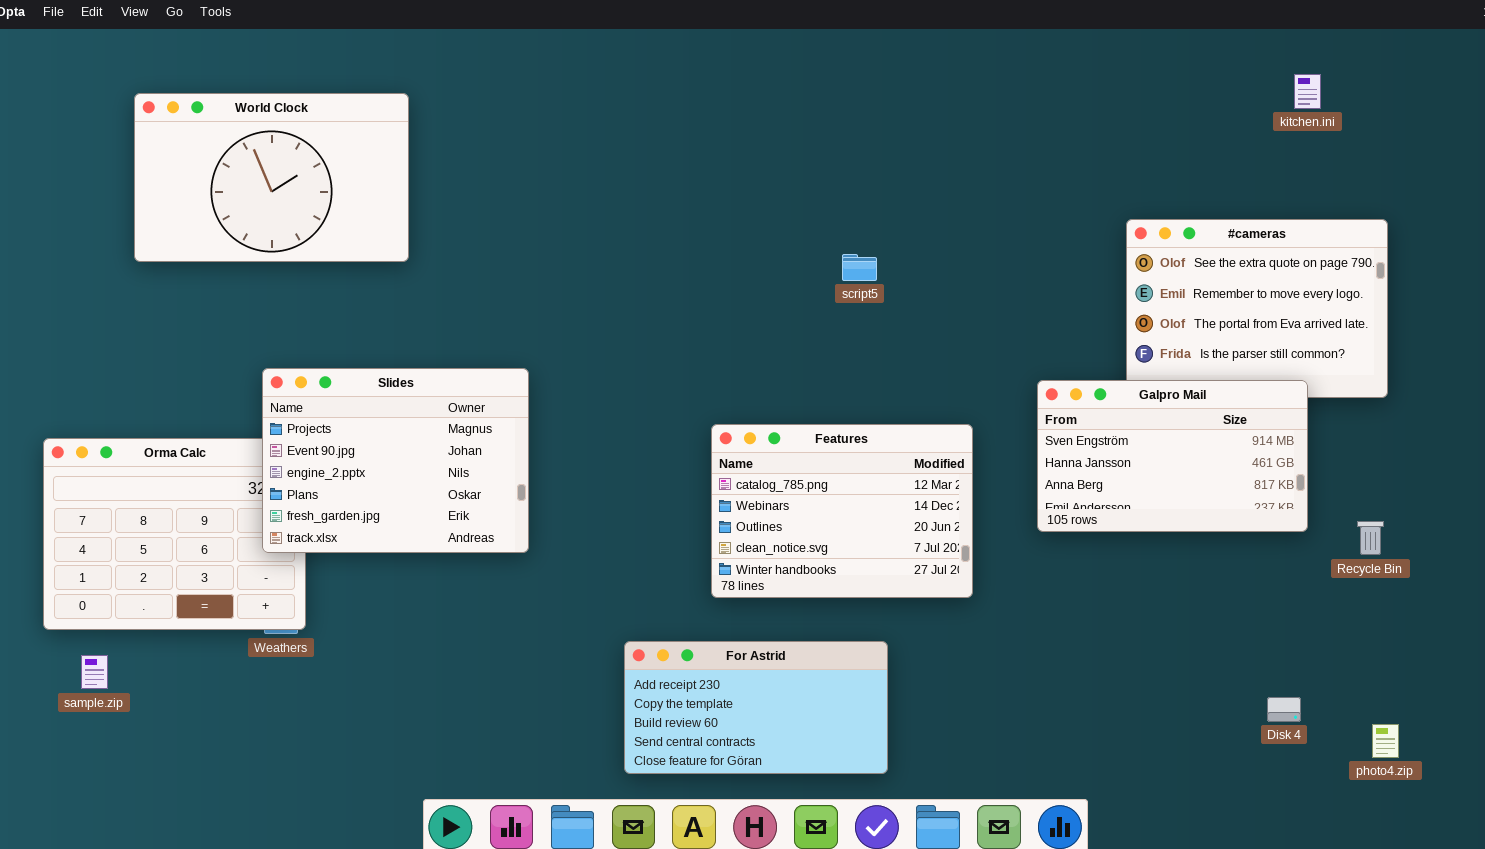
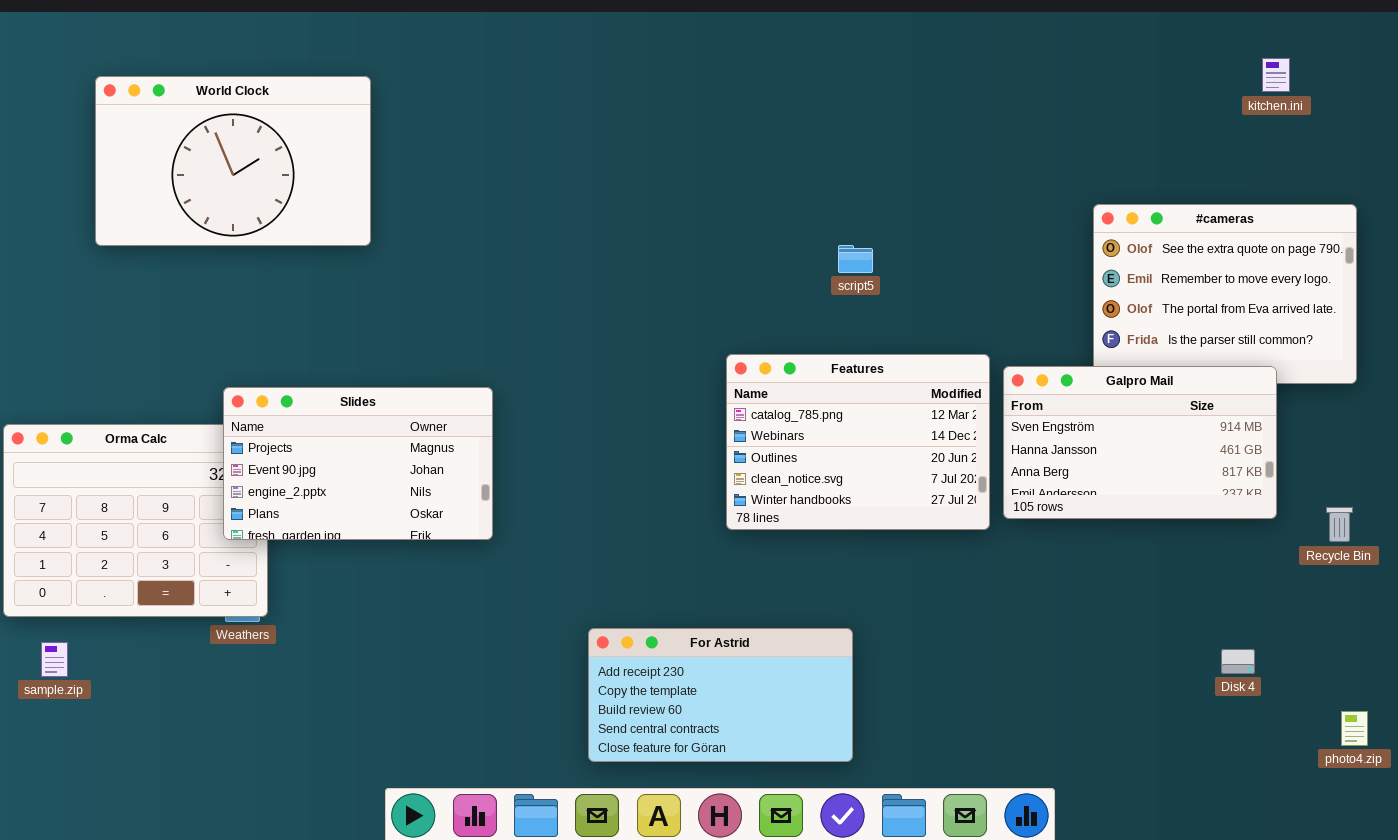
script5: [842,254,877,281] -> [838,245,873,273], moved
Slides: [262,368,529,553] -> [223,387,493,540], resized
Features: [711,424,973,598] -> [726,354,990,530], moved
Disk 4: [1267,697,1301,722] -> [1221,649,1255,674], moved

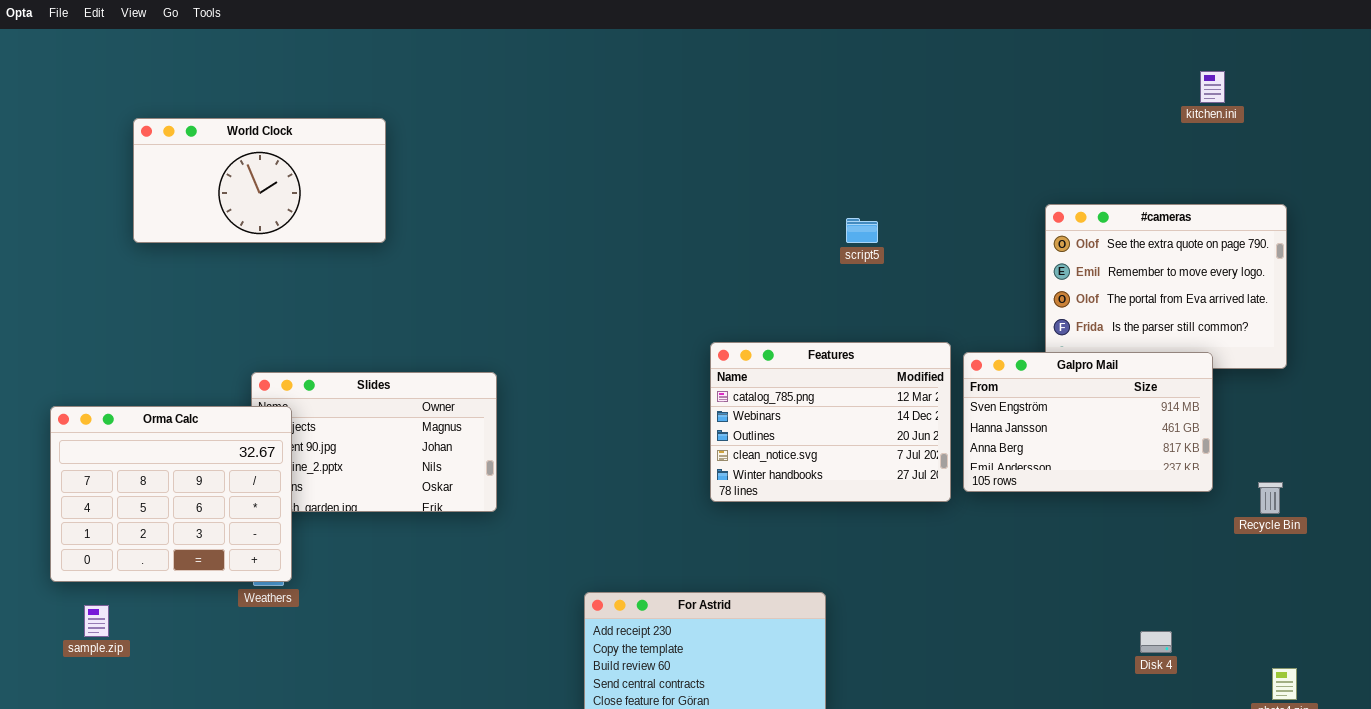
World Clock: [95,76,371,246] -> [133,118,386,243], resized
script5: [838,245,873,273] -> [846,218,878,243], moved
Orma Calc: [3,424,268,617] -> [50,406,292,582], raised
Disk 4: [1221,649,1255,674] -> [1140,631,1172,653], moved

